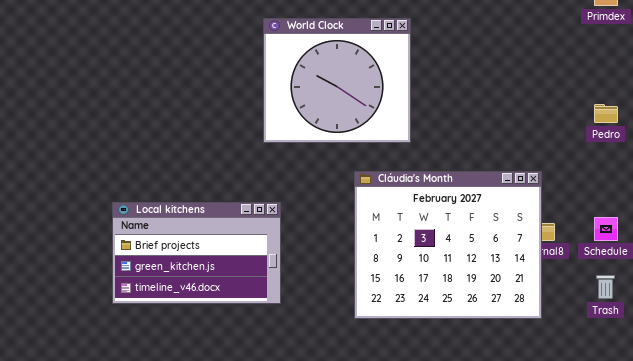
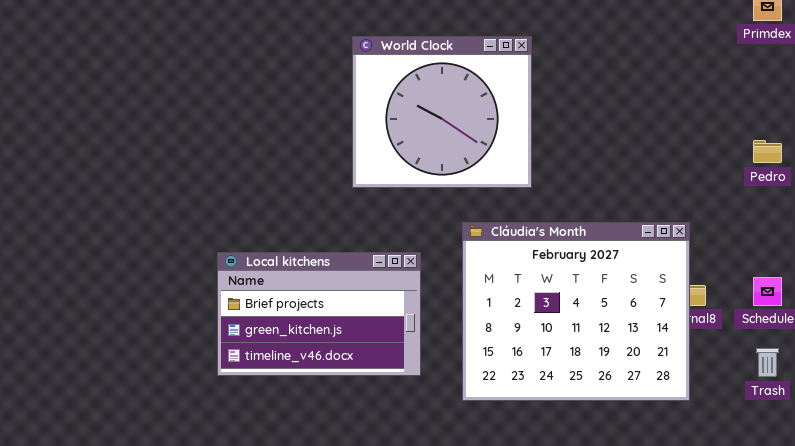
Local kitchens: [112,202,281,304] -> [217,252,421,376], moved

